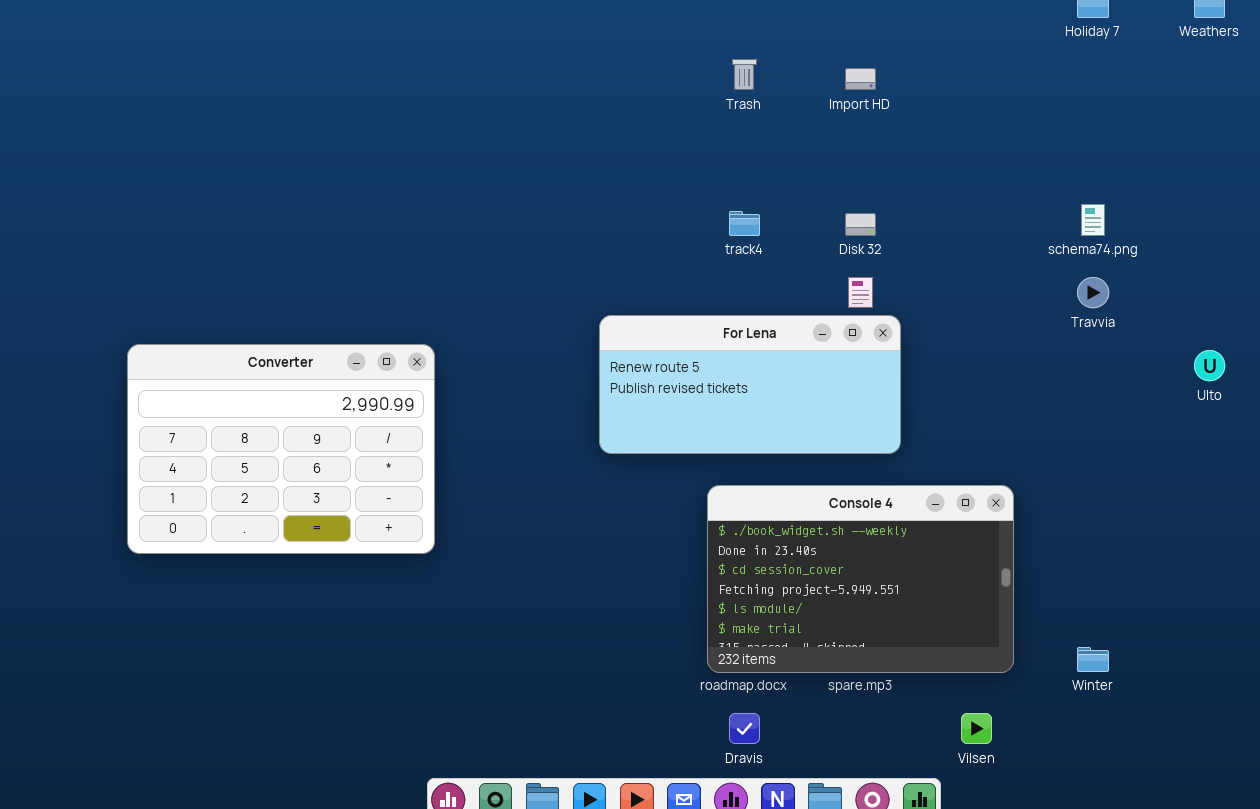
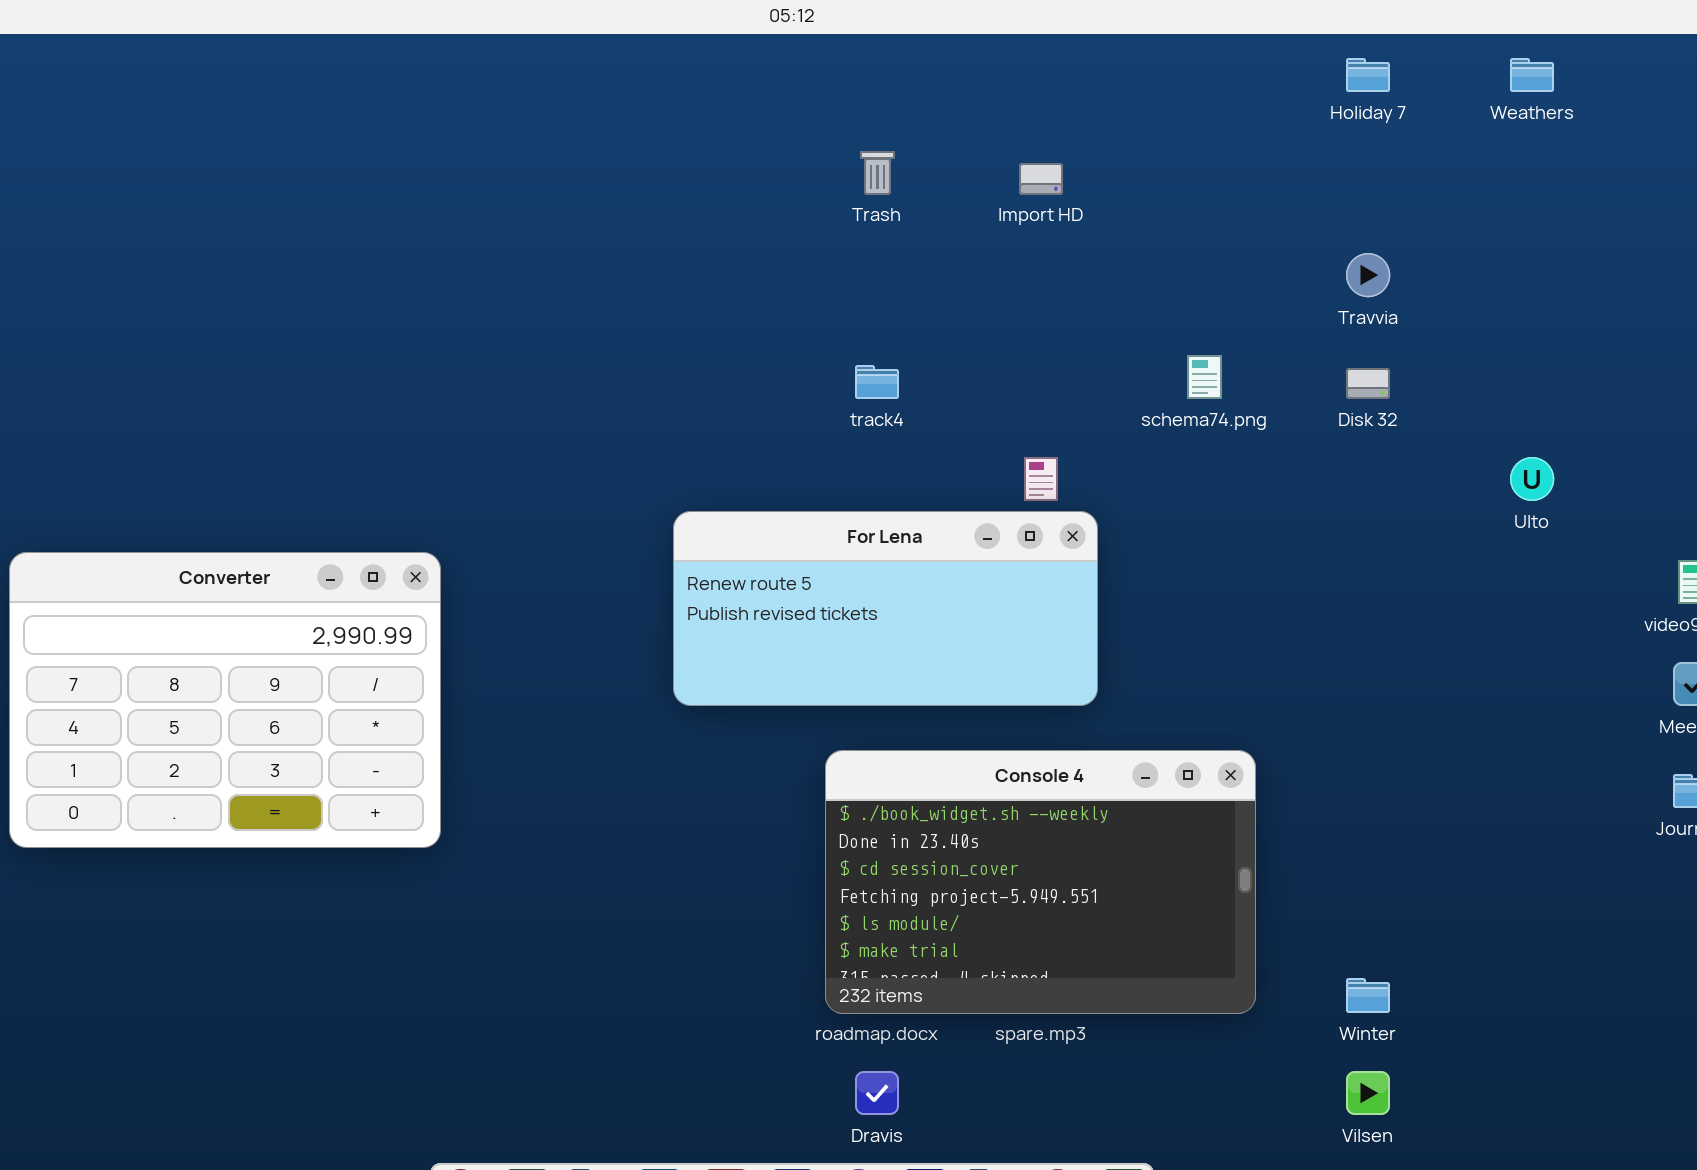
schema74.png: [1081,204,1105,236] -> [1187,355,1222,399], moved
Disk 32: [845,213,876,236] -> [1346,368,1390,399], moved
Travvia: [1077,277,1109,308] -> [1346,253,1390,297], moved
Ulto: [1194,350,1225,381] -> [1510,457,1554,501], moved
Vilsen: [961,713,992,744] -> [1346,1071,1390,1115], moved

